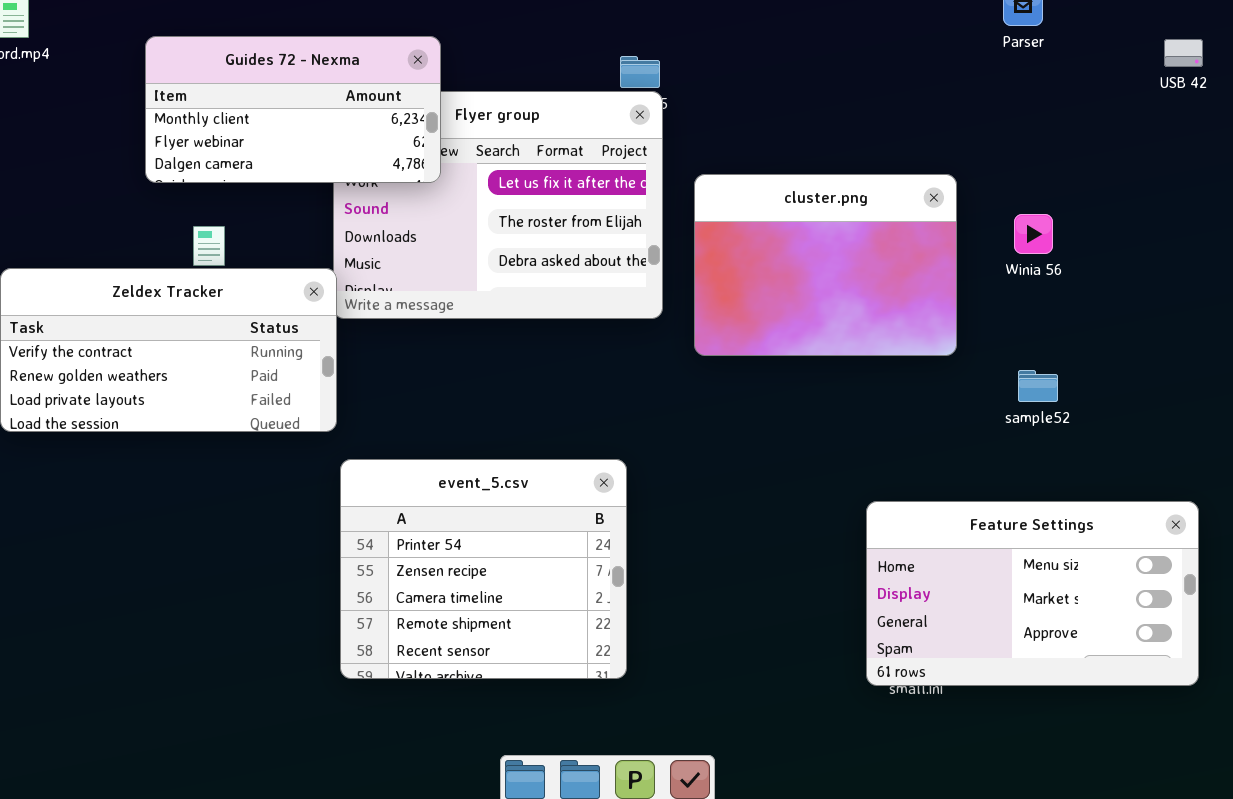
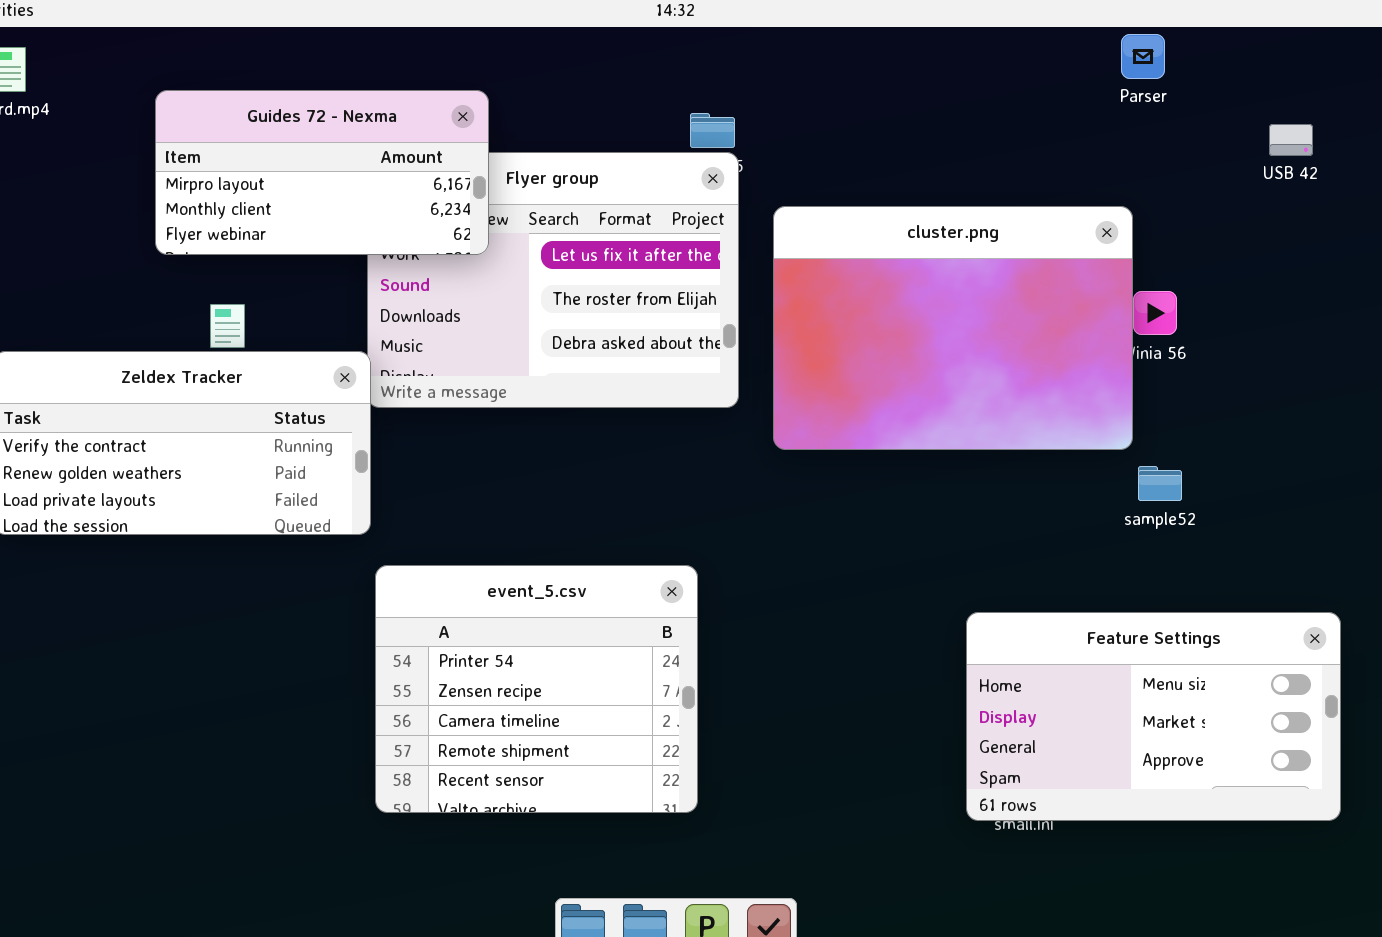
Guides 72 - Nexma: [145,36,441,183] -> [155,90,489,255], scrolled up 1 row
USB 42: [1164,39,1203,67] -> [1269,124,1313,156], moved
cluster.png: [694,174,957,356] -> [773,206,1133,450], resized

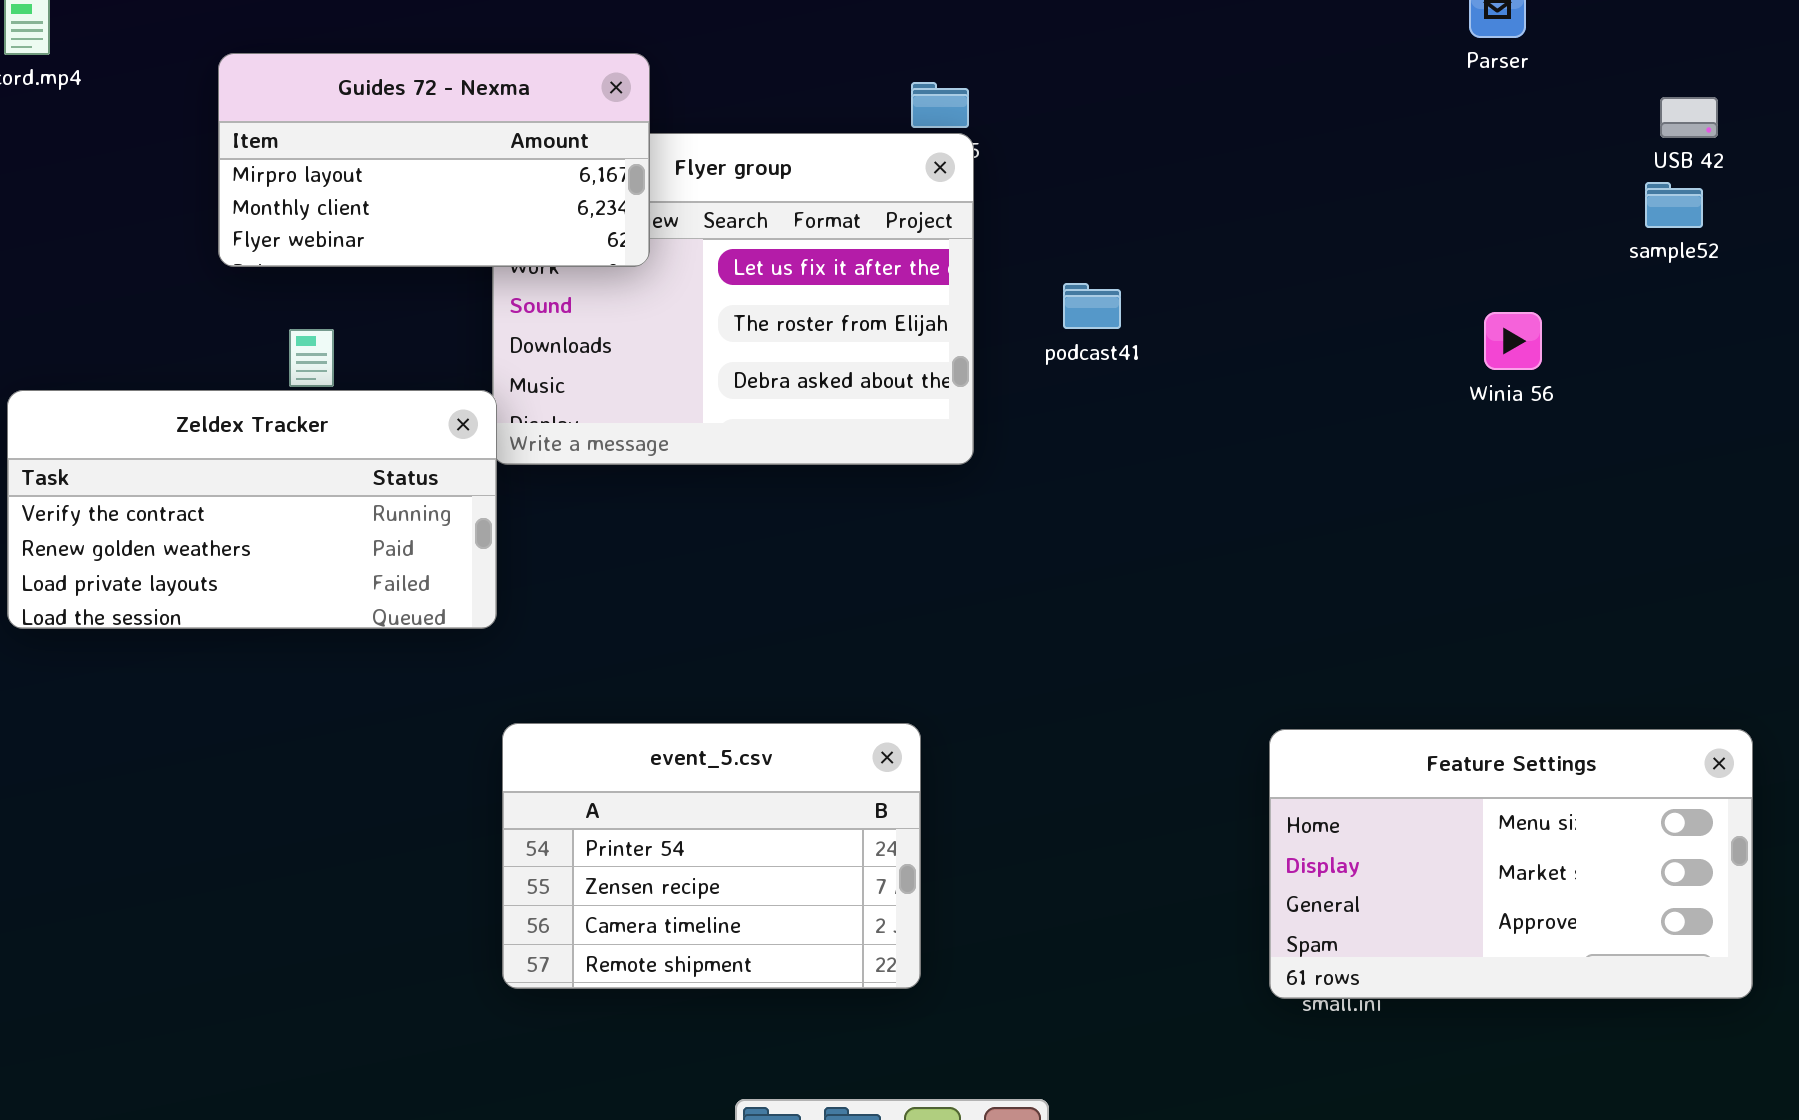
cluster.png: [773,206,1133,450] -> none, closed
sample52: [1138,466,1182,501] -> [1645,182,1703,228], moved
event_5.csv: [375,565,698,813] -> [502,723,921,989], resized

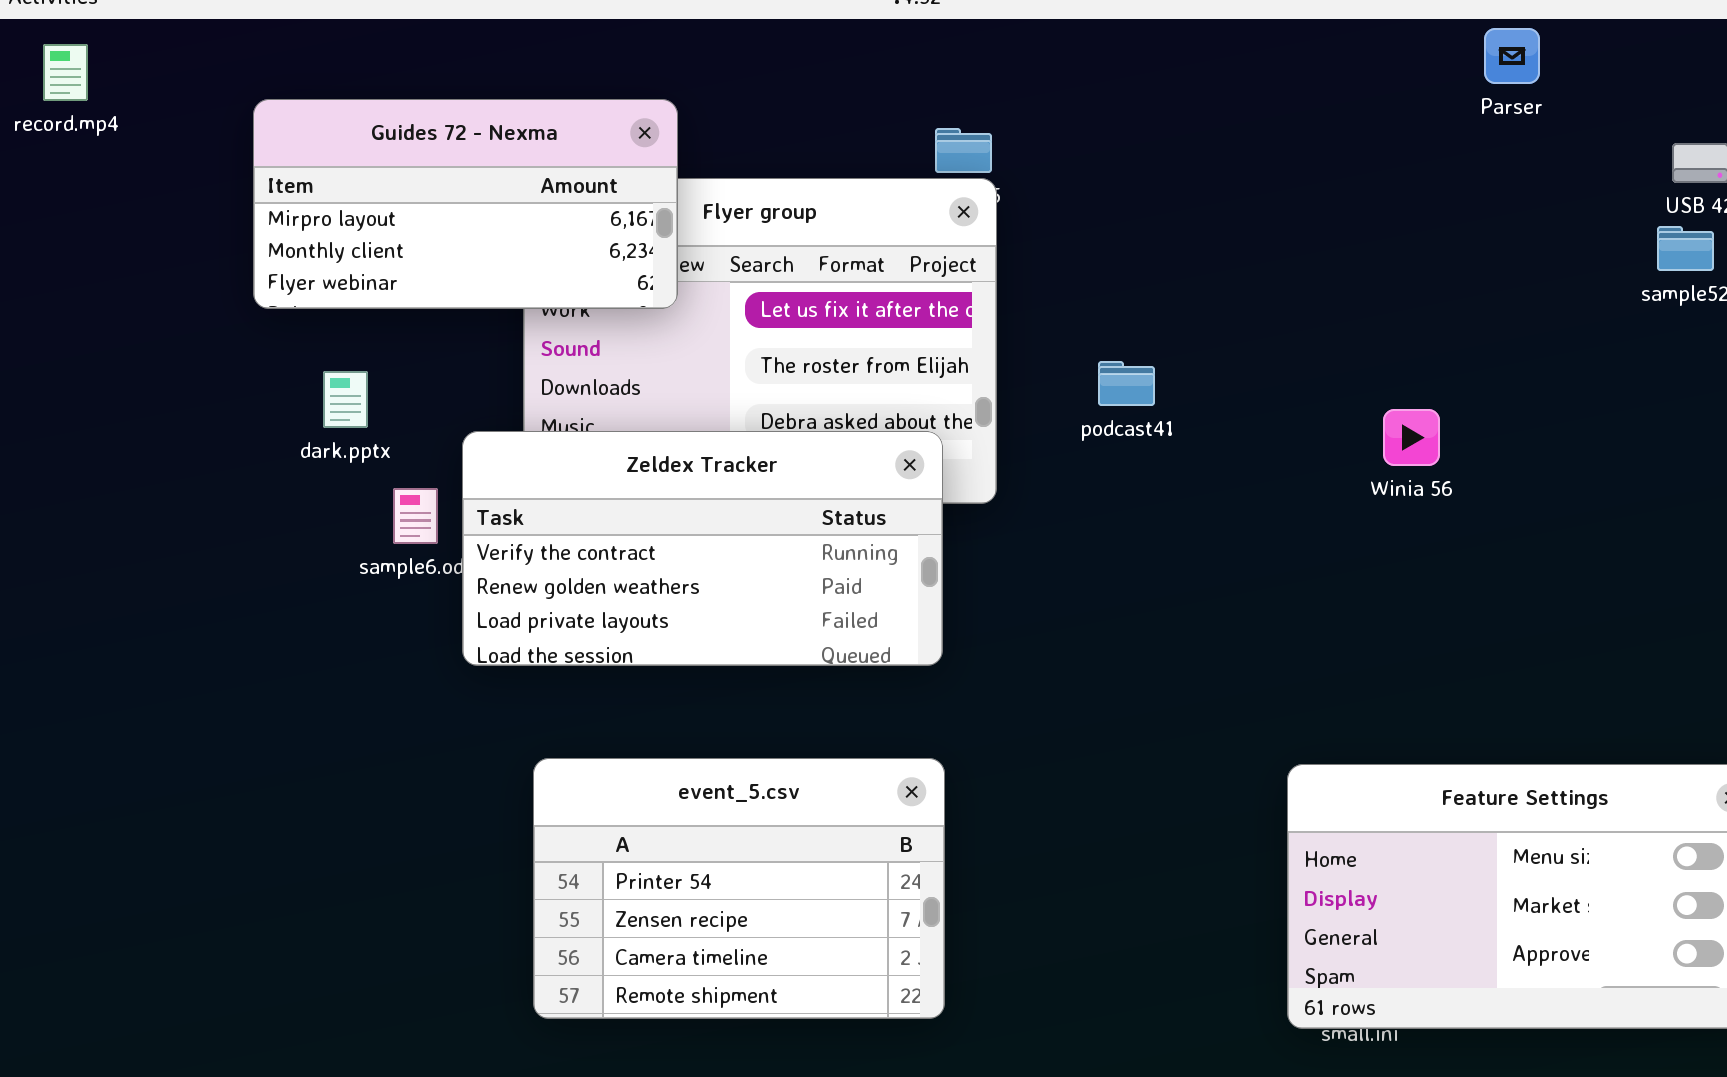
podcast41: [1063,283,1121,329] -> [1098,361,1155,406], moved
Winia 56: [1484,312,1542,370] -> [1383,409,1440,466], moved
Zeldex Tracker: [7,390,497,629] -> [462,431,943,666], moved

